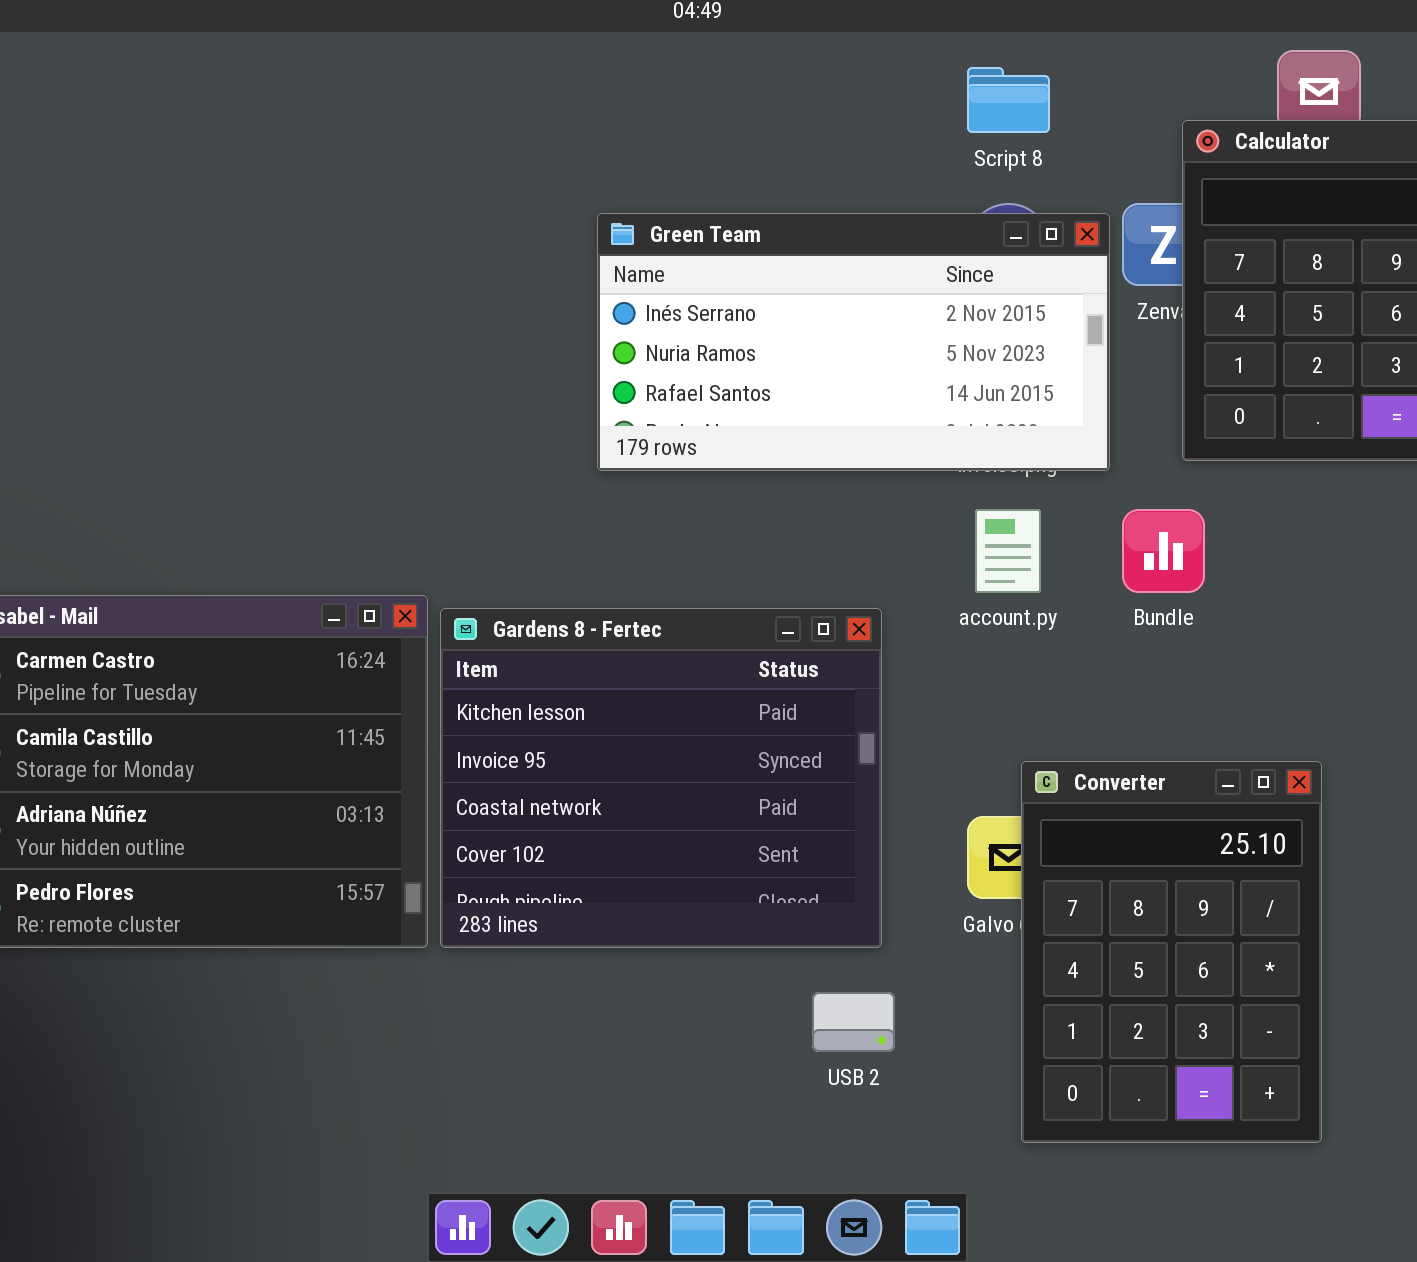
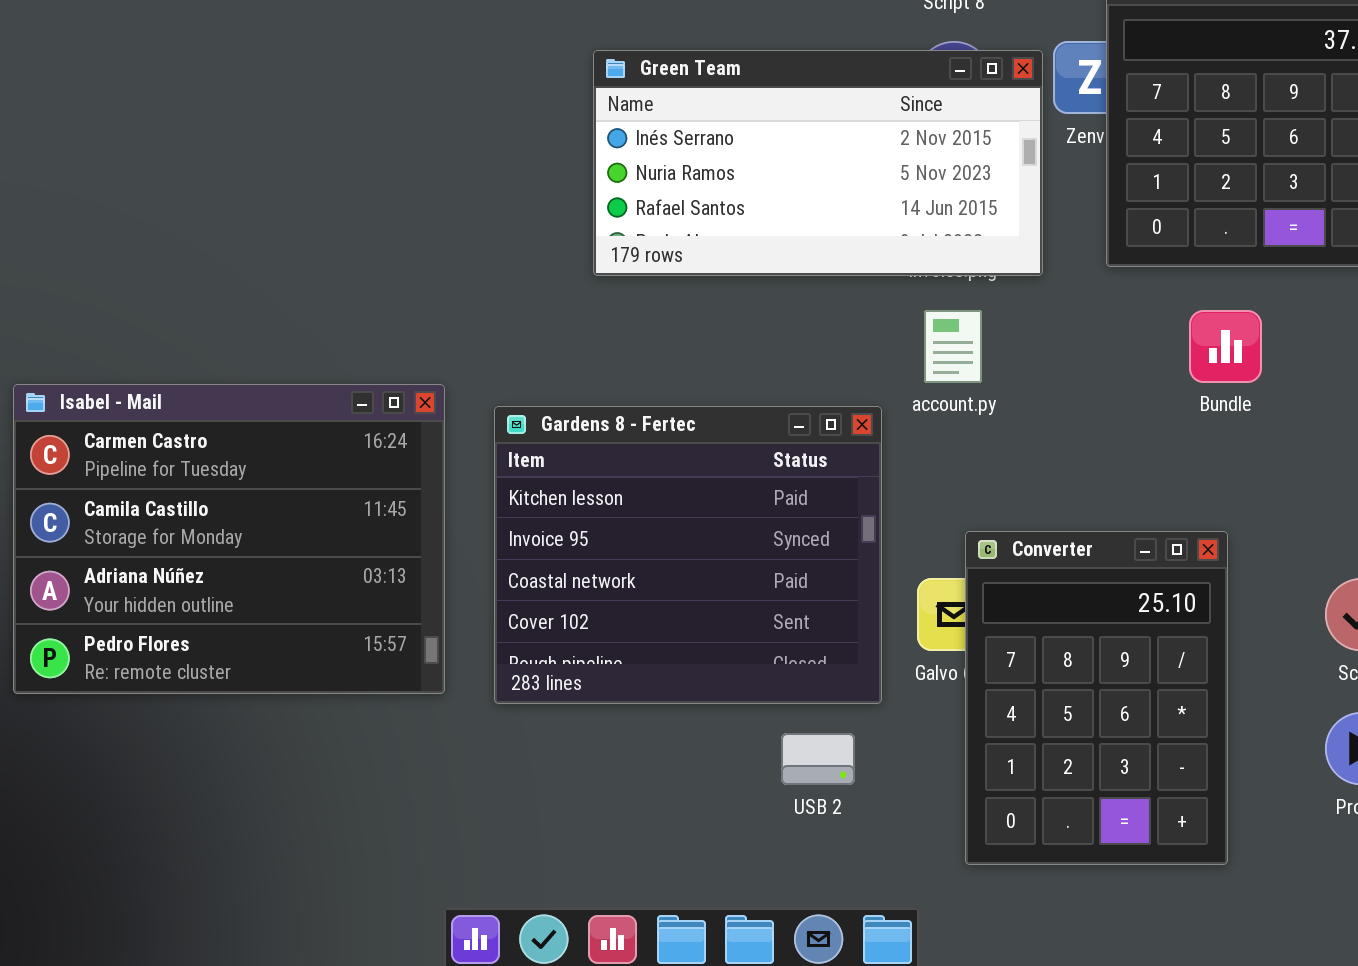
Bundle: [1122,509,1205,593] -> [1189,310,1262,383], moved
Gardens 8 - Fertec: [440,608,882,948] -> [494,406,882,704], moved

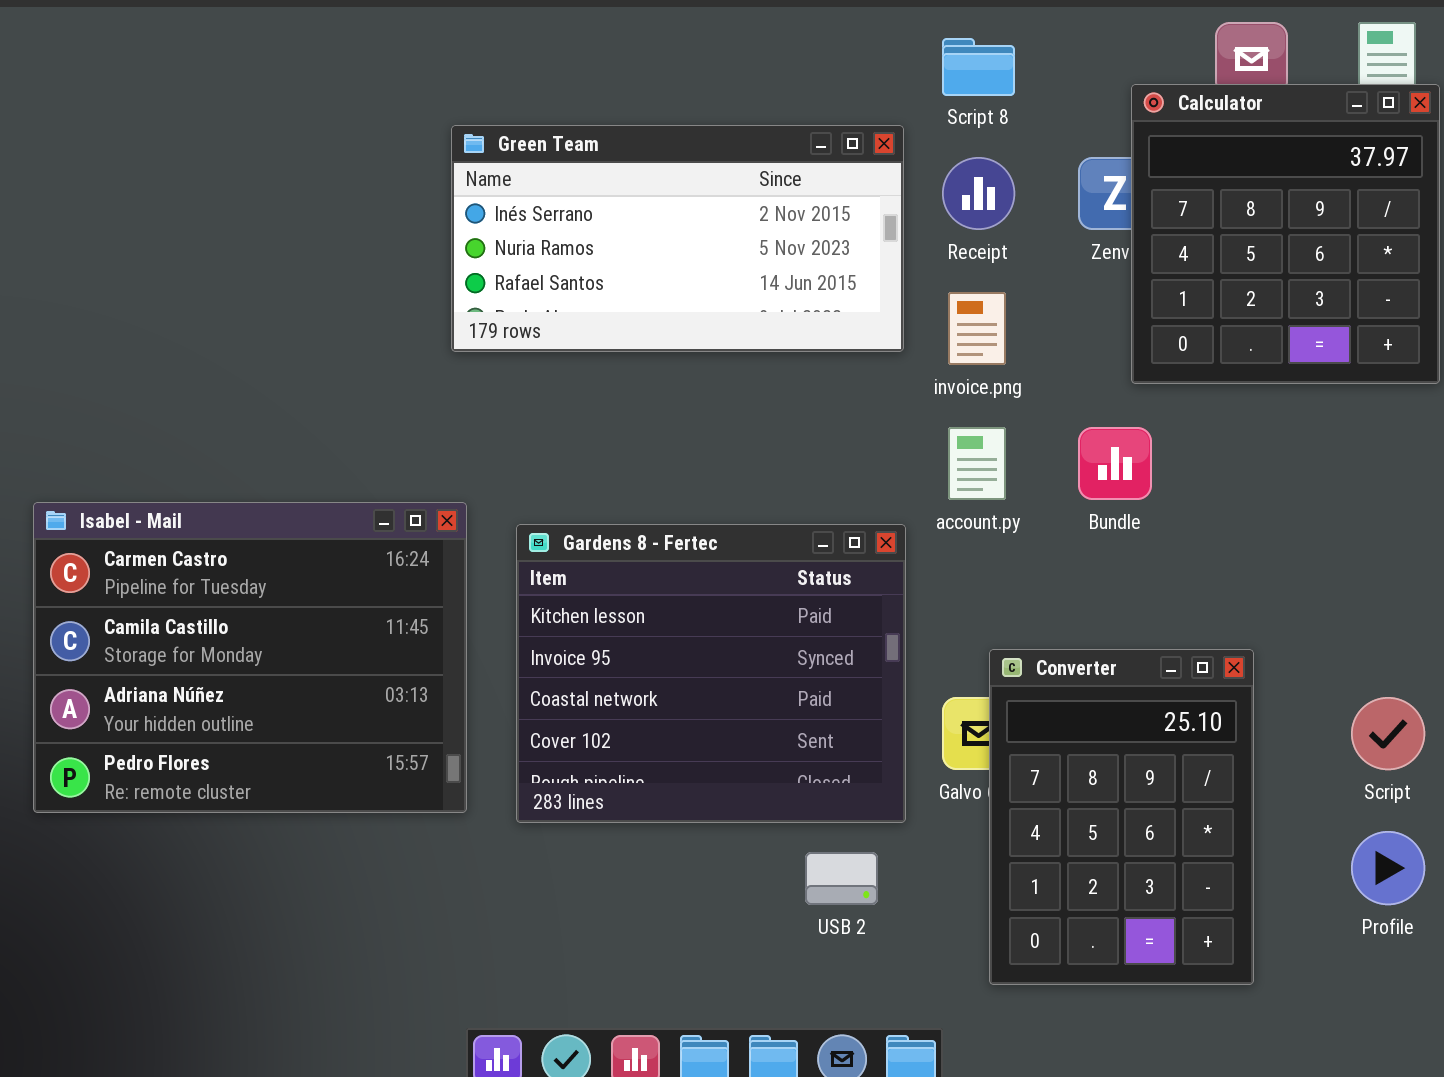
Green Team: [593,50,1043,276] -> [451,125,904,352], moved
Bundle: [1189,310,1262,383] -> [1078,427,1152,500], moved

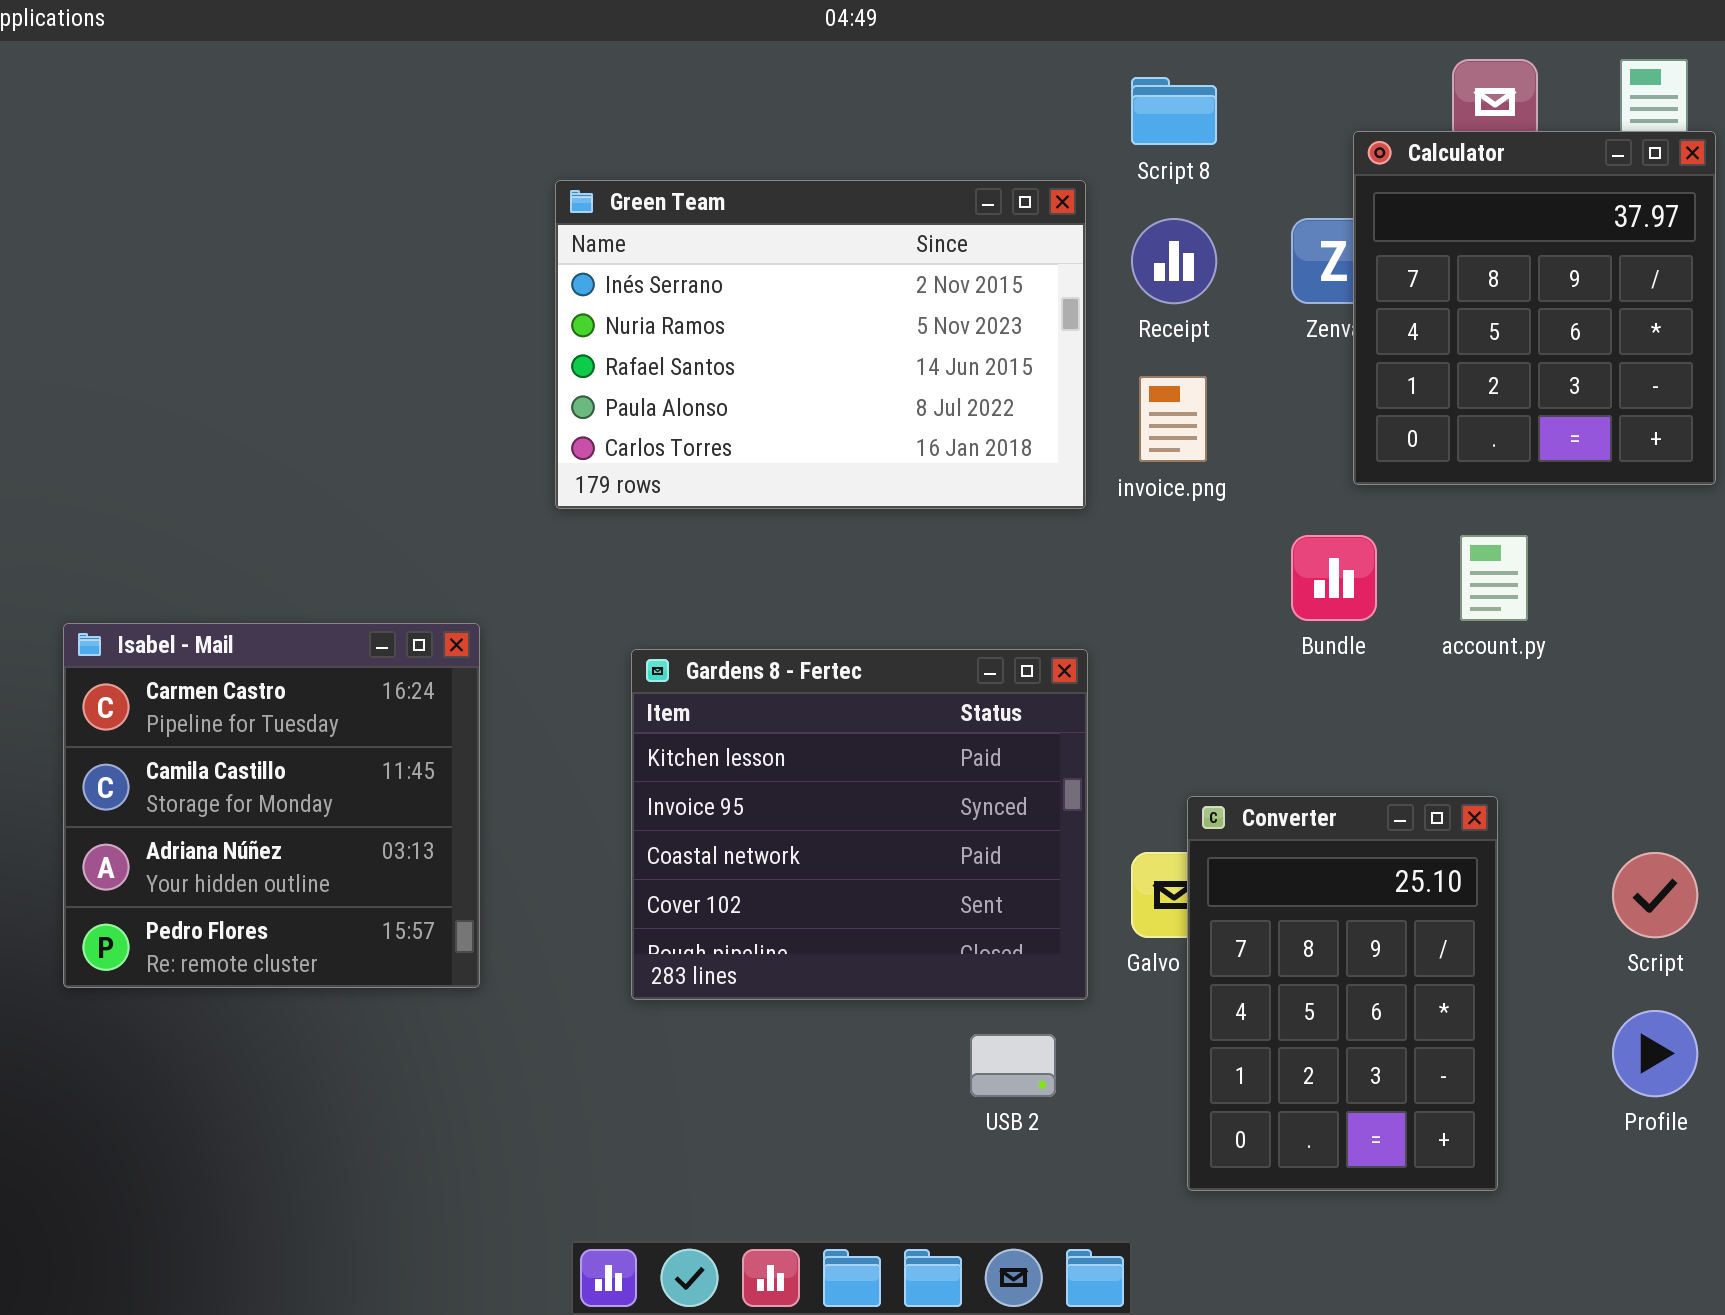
Green Team: [451,125,904,352] -> [555,180,1086,509], resized
account.py: [948,427,1006,500] -> [1460,535,1528,621], moved
Isabel - Mail: [33,502,467,813] -> [63,623,480,988], resized

